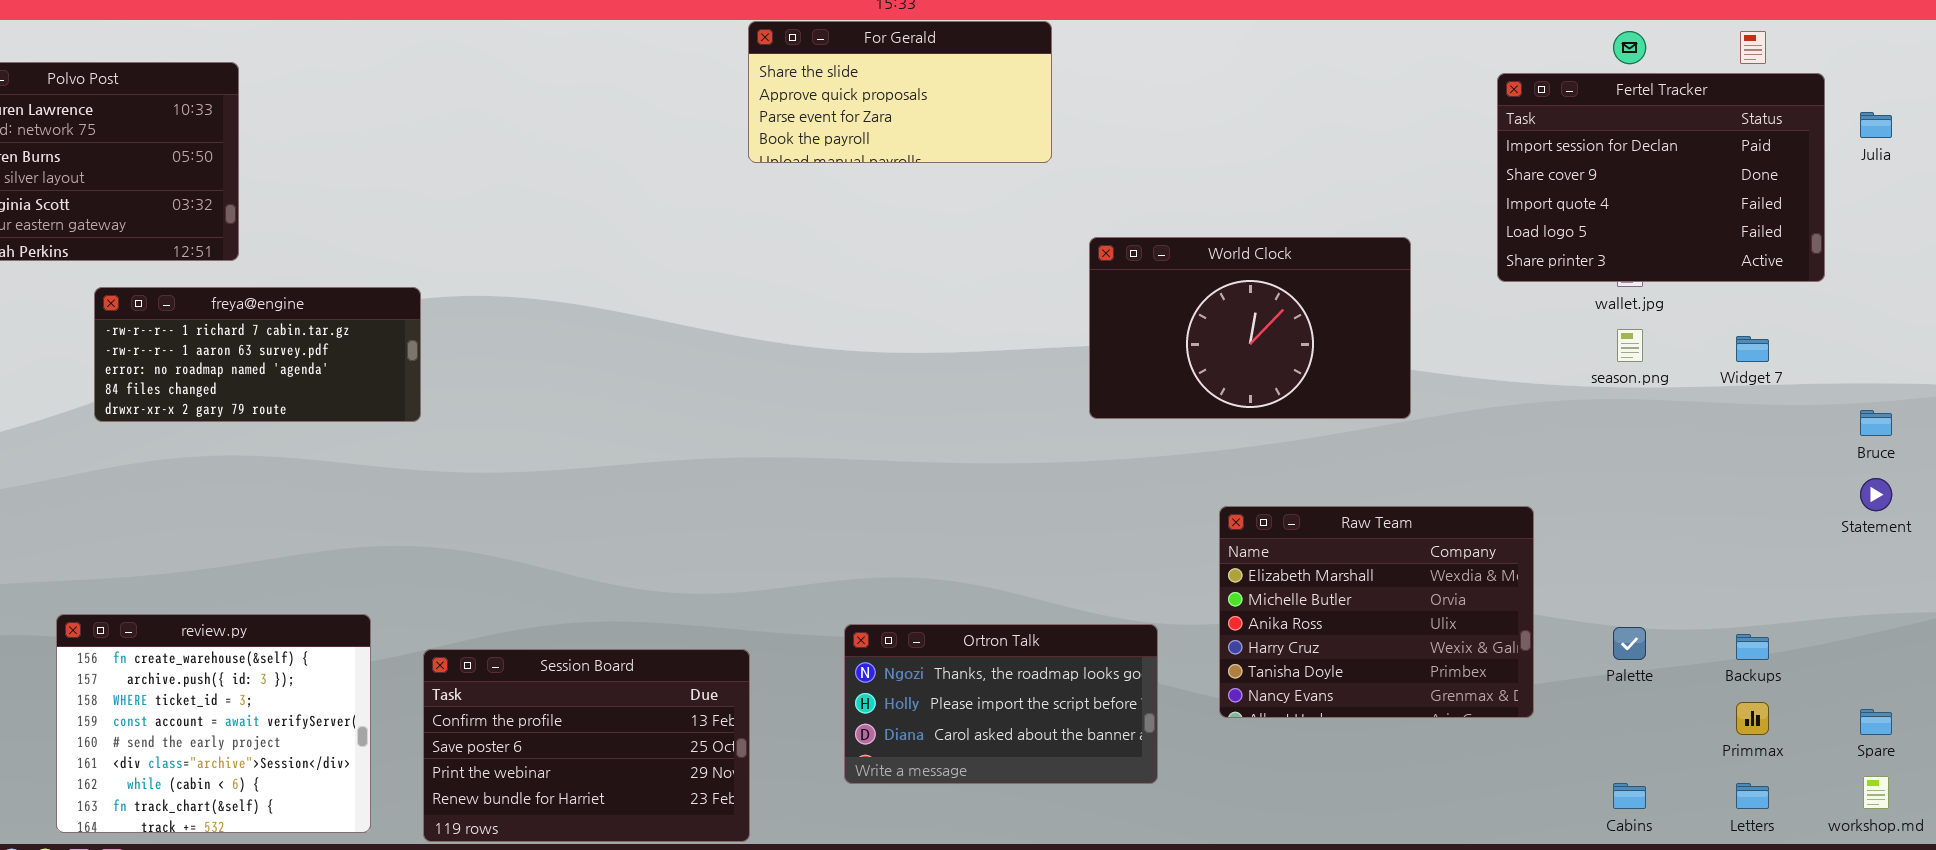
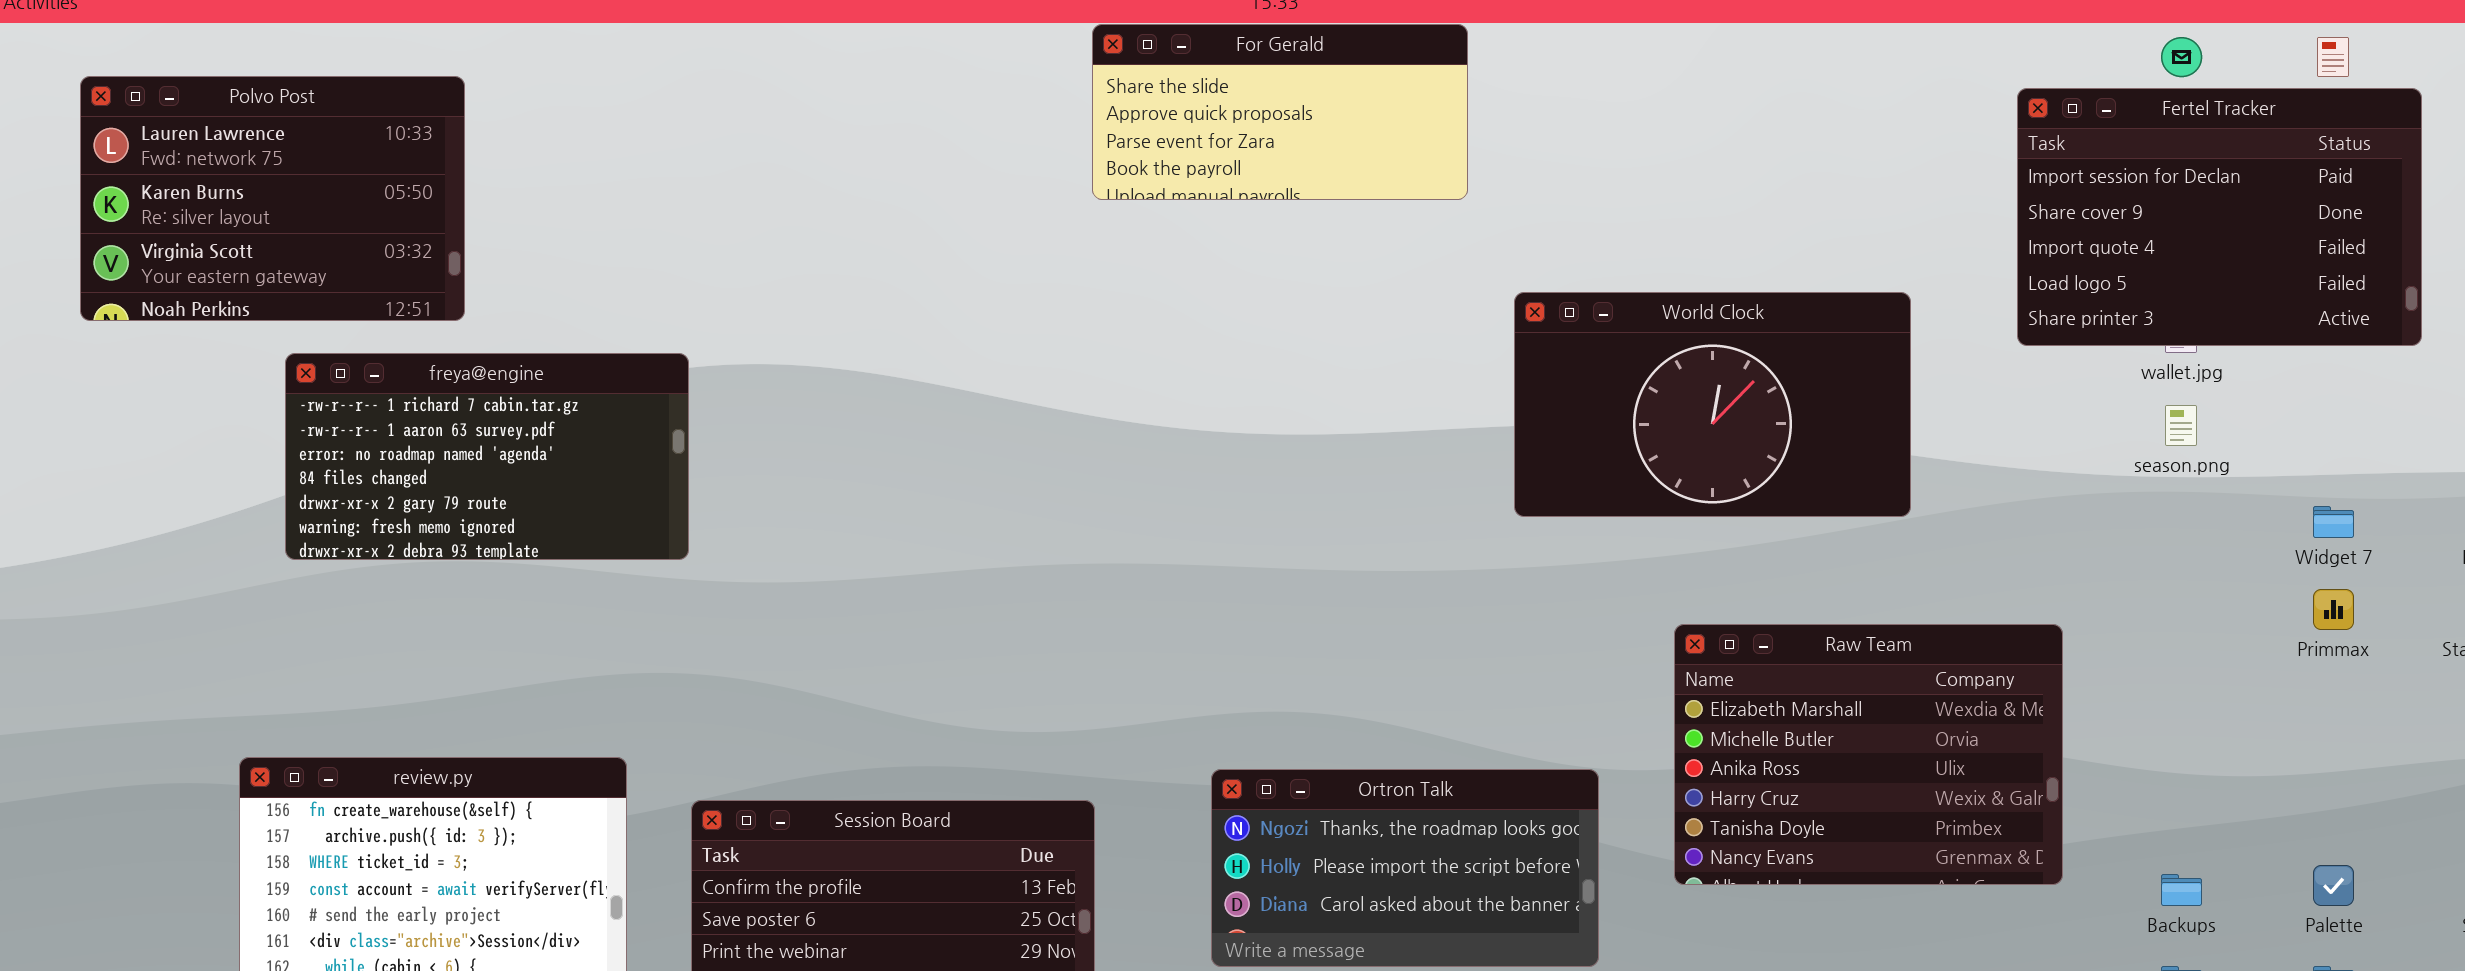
freya@engine: [94,287,421,422] -> [285,353,689,560], resized
Widget 7: [1736,336,1769,362] -> [2313,506,2354,538], moved
Palette: [1613,627,1646,660] -> [2313,865,2354,906], moved
Backups: [1736,634,1769,660] -> [2161,874,2202,906], moved
Primmax: [1736,702,1769,735] -> [2313,589,2354,630], moved

